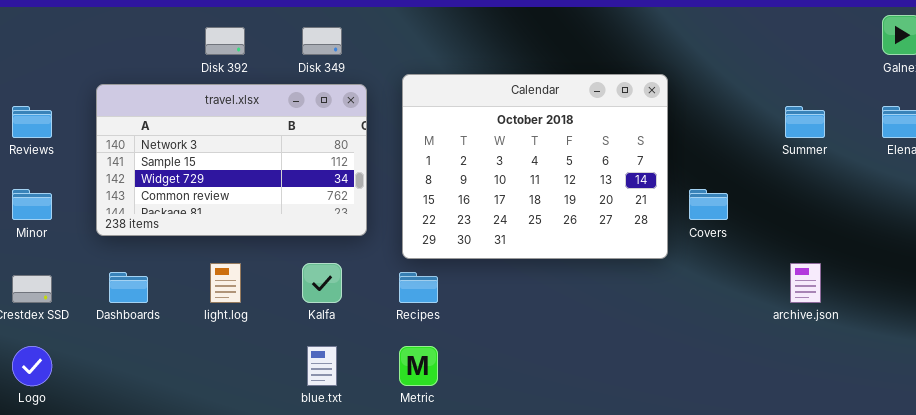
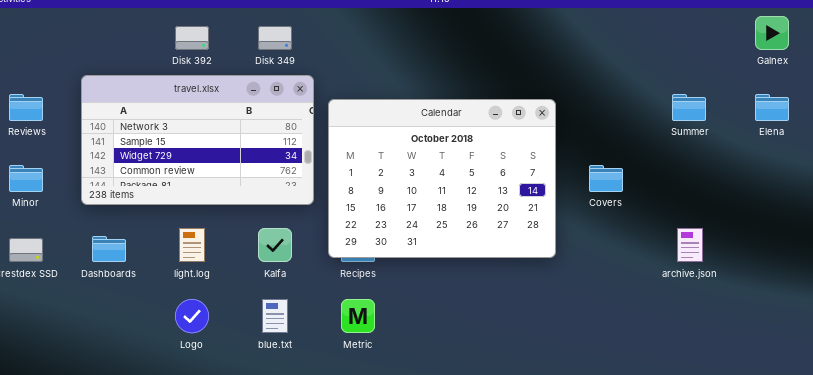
Calendar: [402,74,668,259] -> [328,99,556,258], moved
Logo: [12,346,52,386] -> [175,299,209,333], moved

